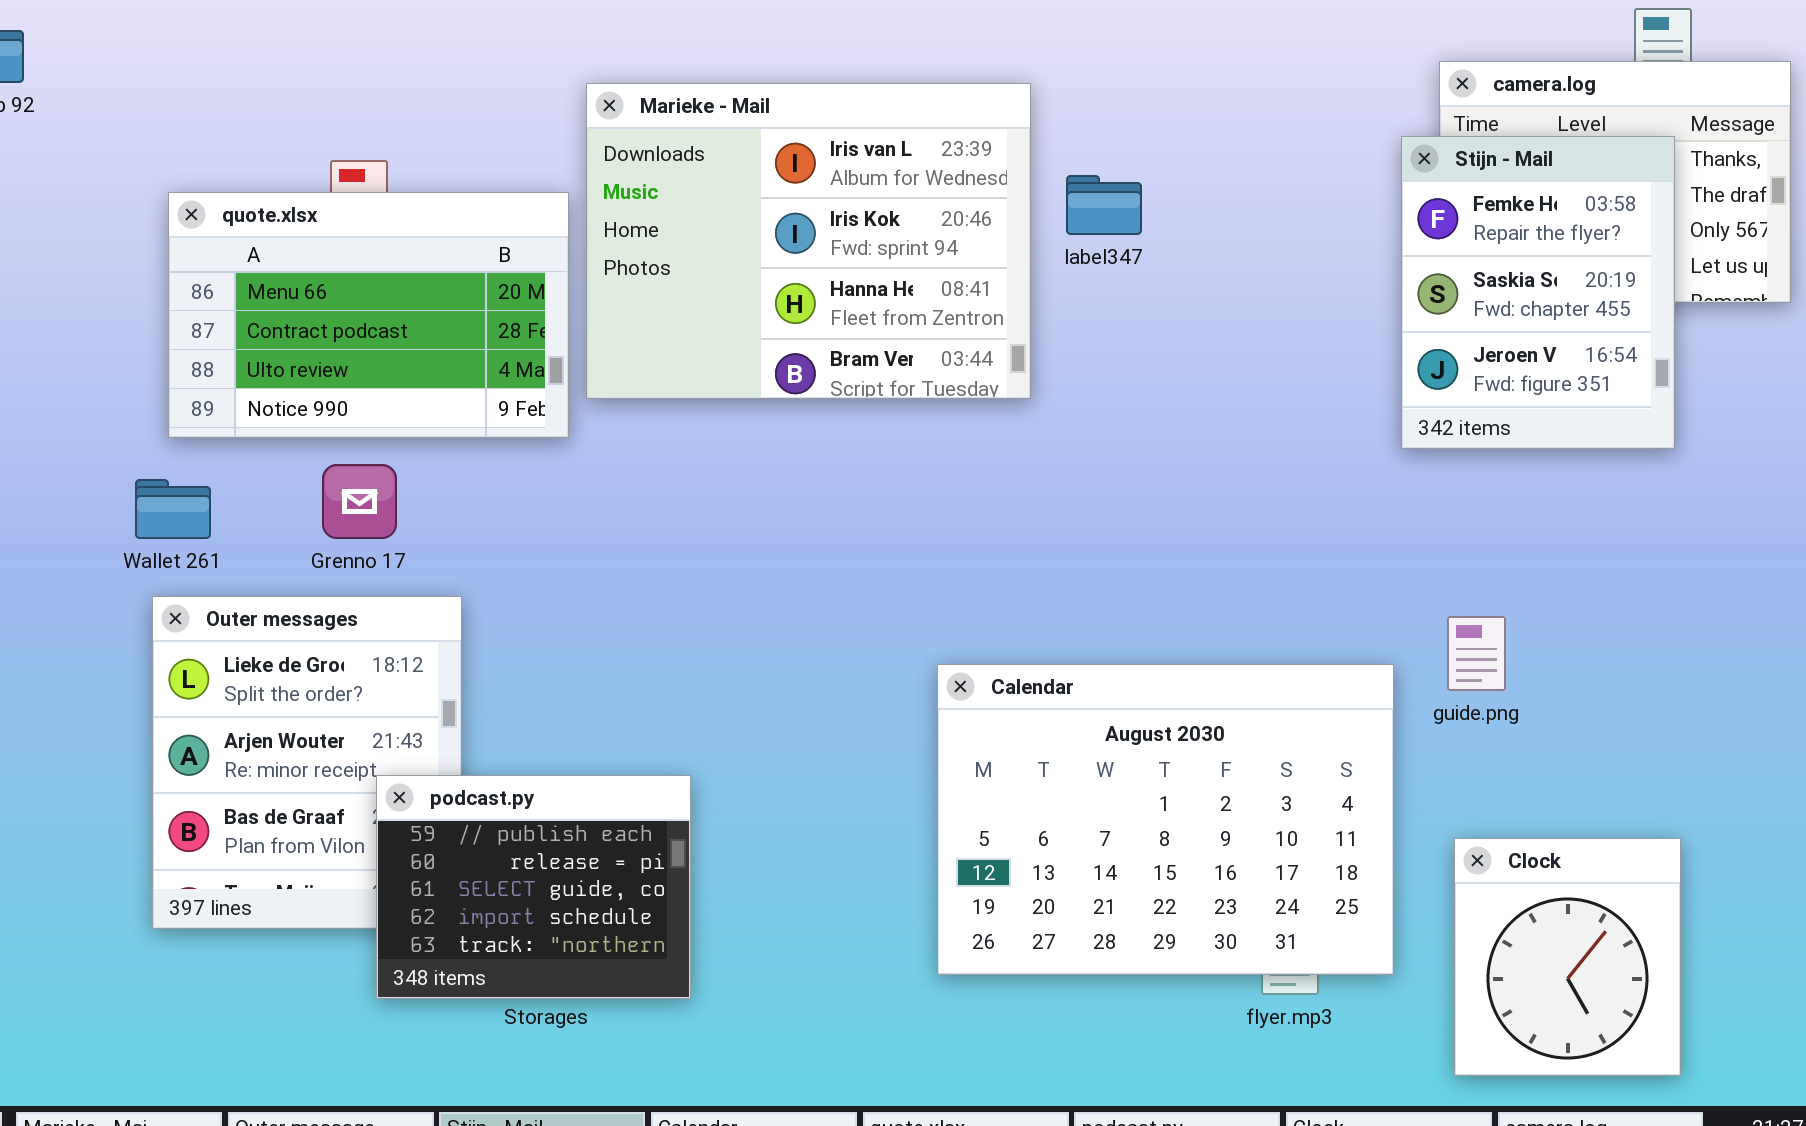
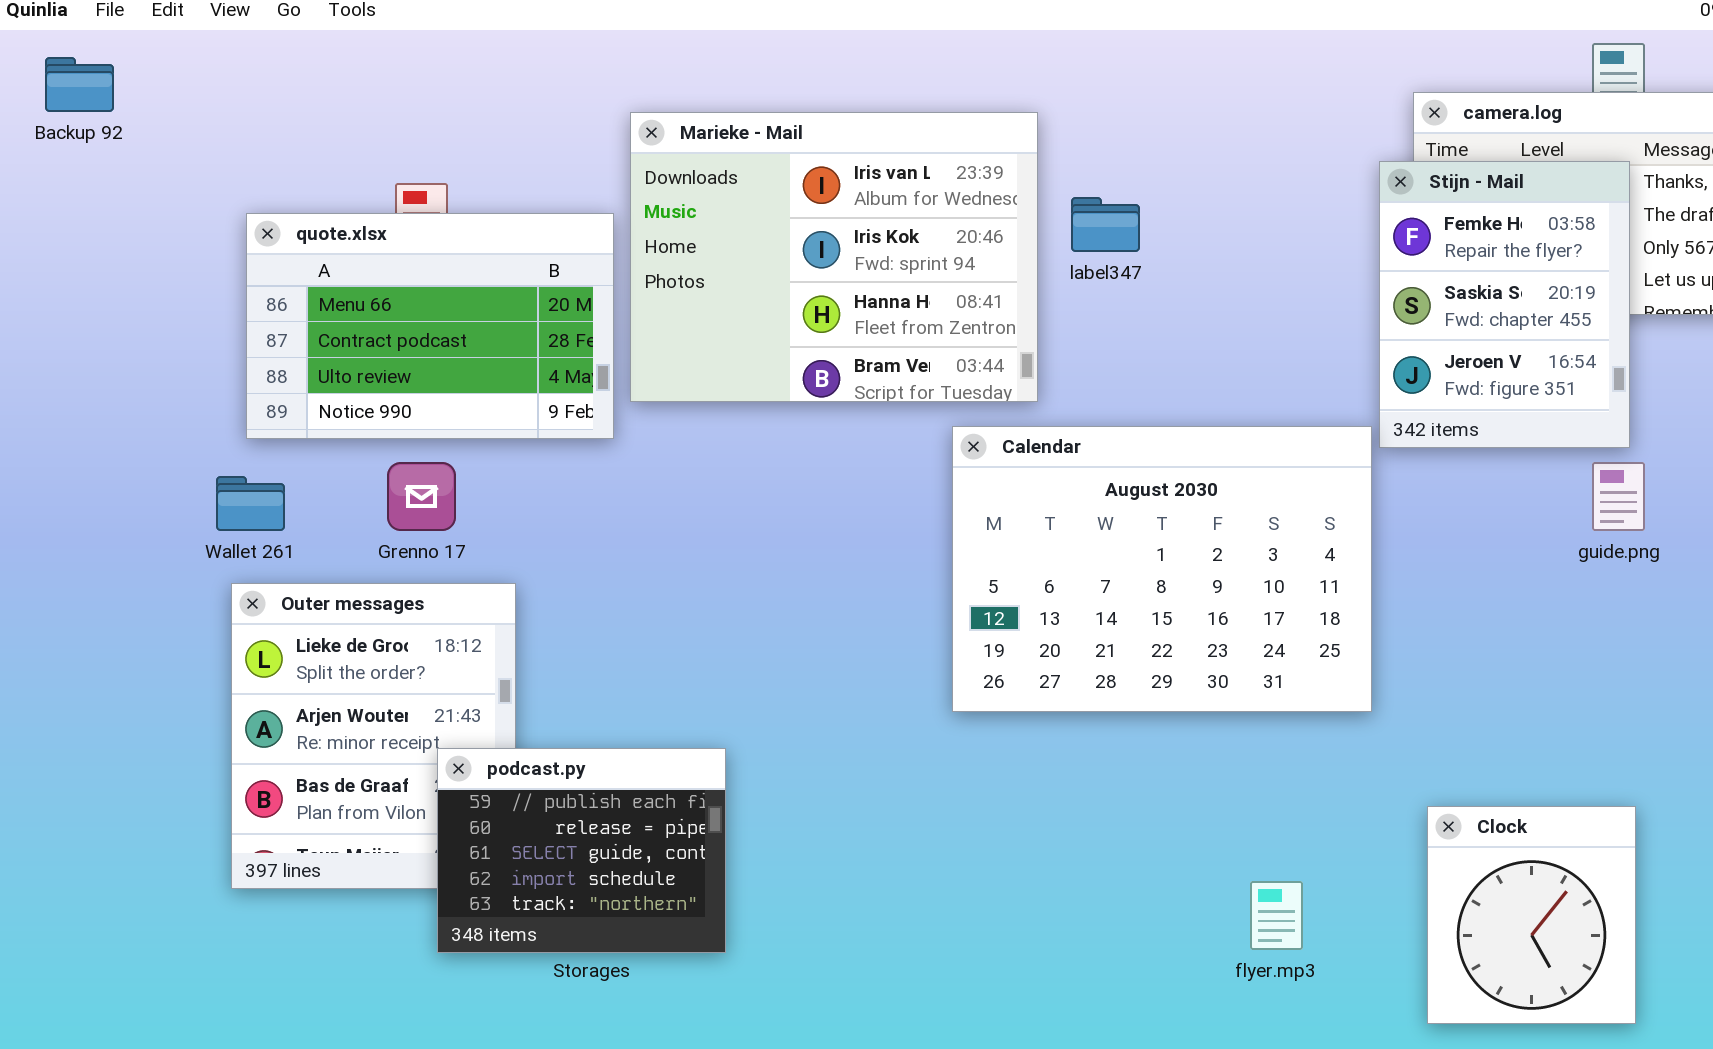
guide.png: [1447,616,1506,691] -> [1592,462,1645,531], moved
Calendar: [937,664,1394,975] -> [952,426,1372,712], moved

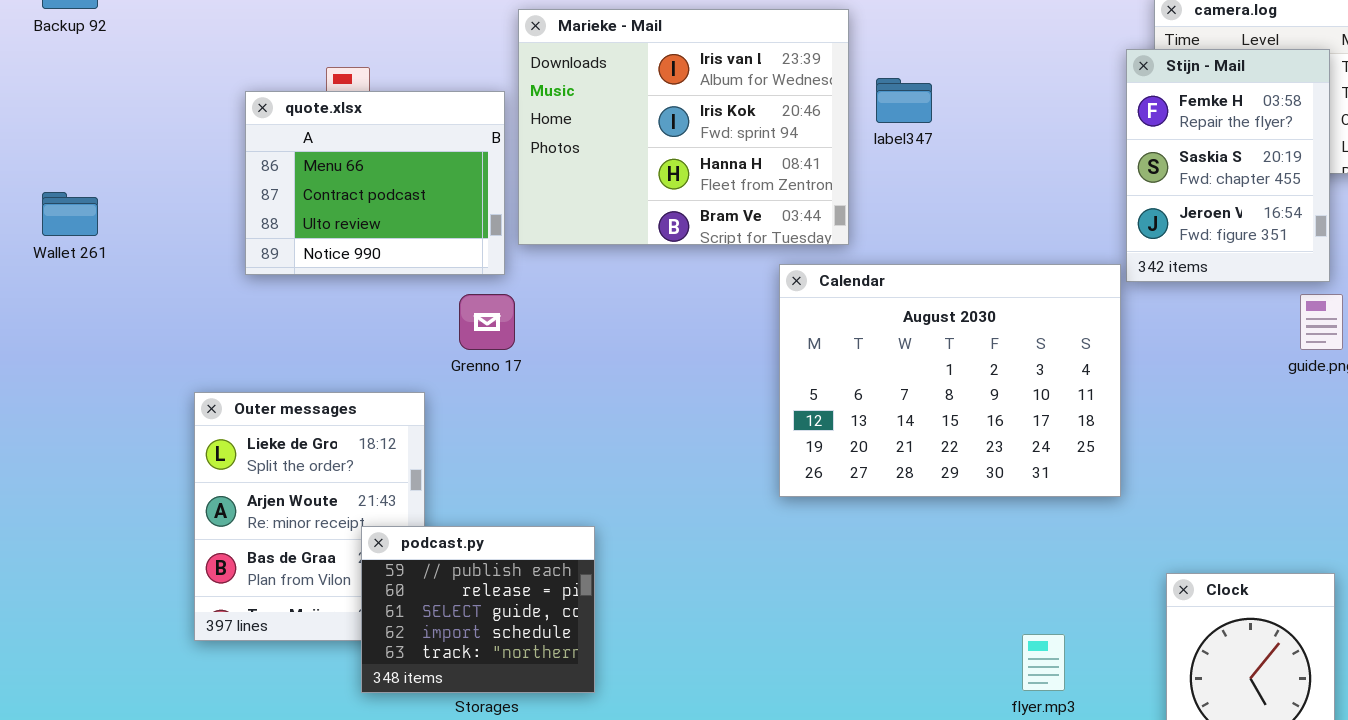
quote.xlsx: [246,213,614,439] -> [245,91,505,275], resized
Grenno 17: [387,462,456,531] -> [459,294,515,350], moved
Wallet 261: [216,476,285,531] -> [42,192,98,236], moved

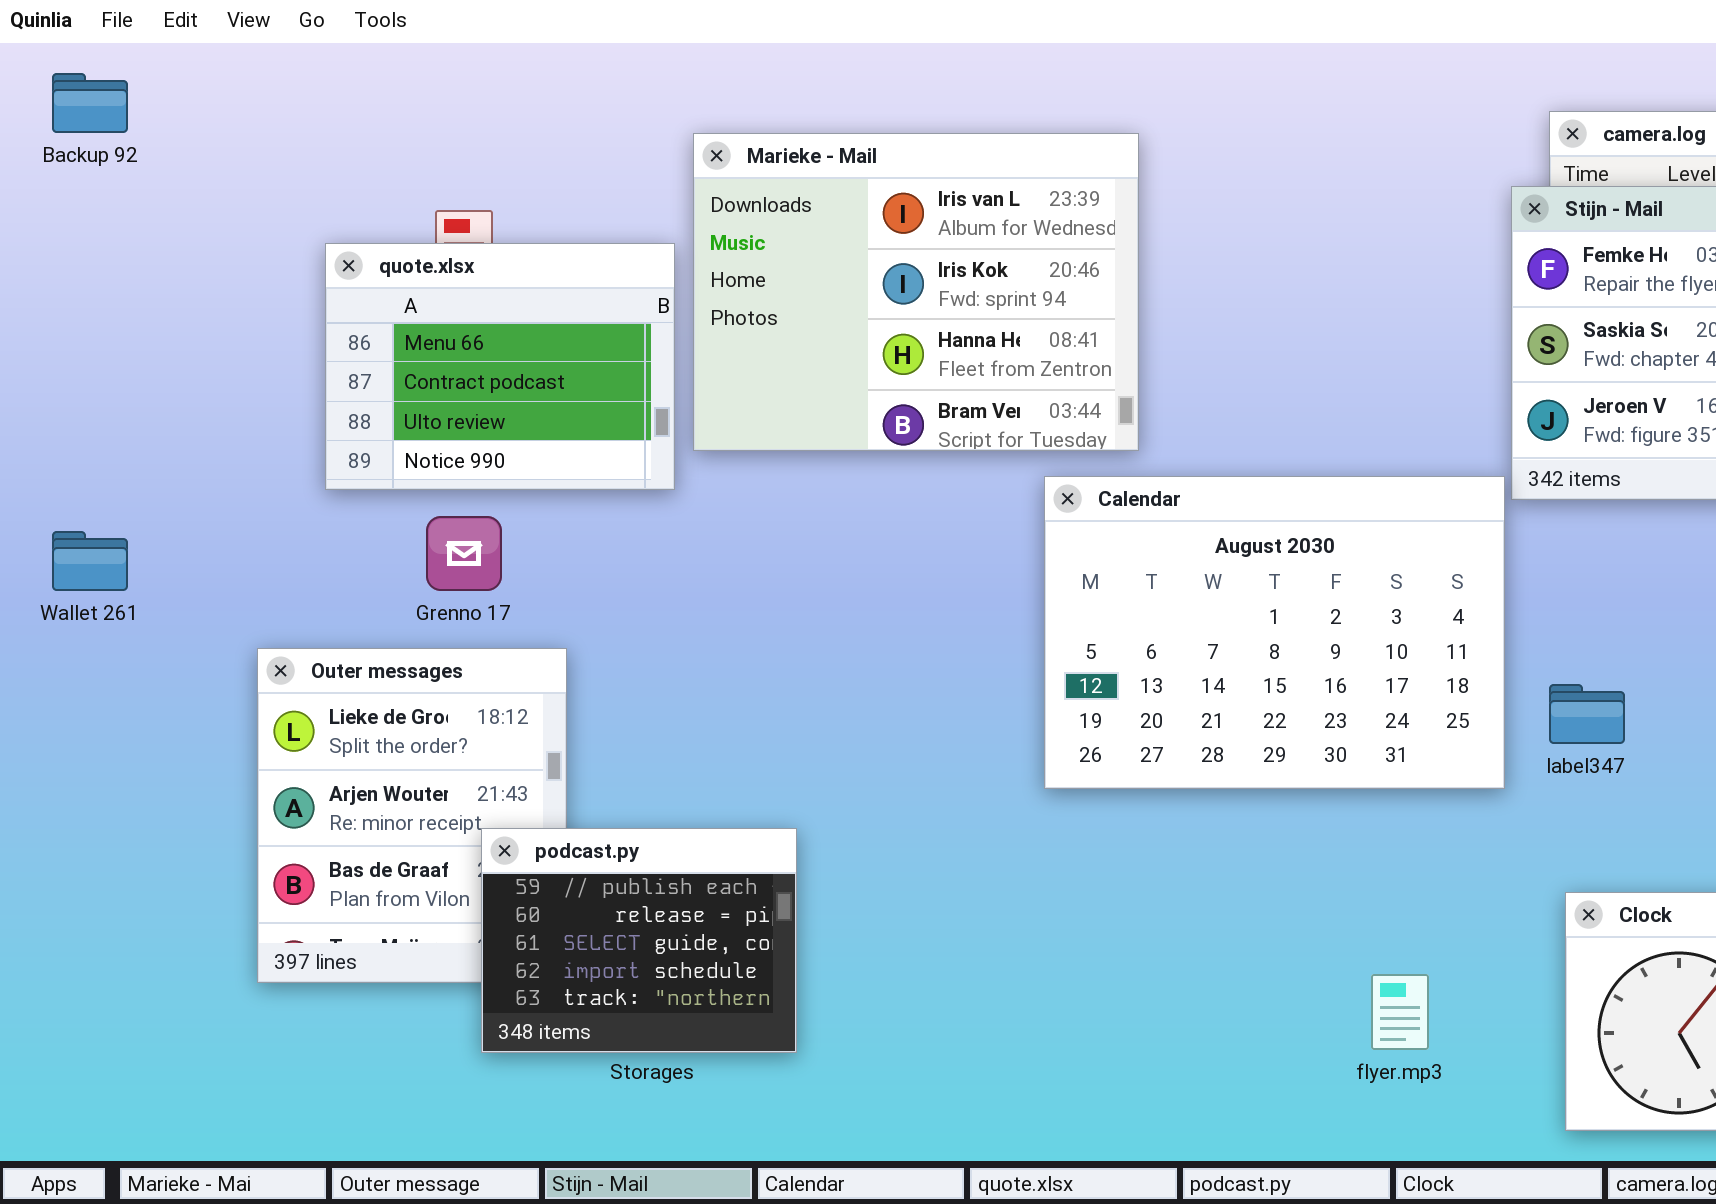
label347: [876,78,932,123] -> [1549,684,1625,744], moved
Wallet 261: [42,192,98,236] -> [52,531,128,591], moved
Grenno 17: [459,294,515,350] -> [426,516,502,591], moved

